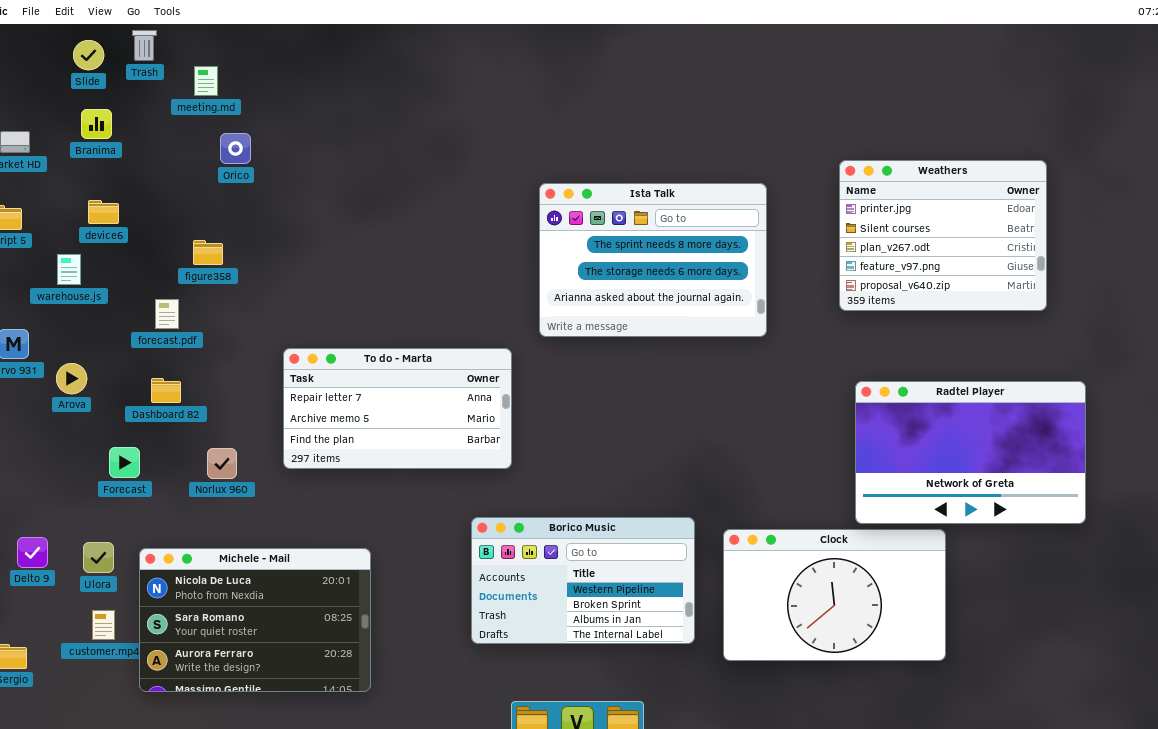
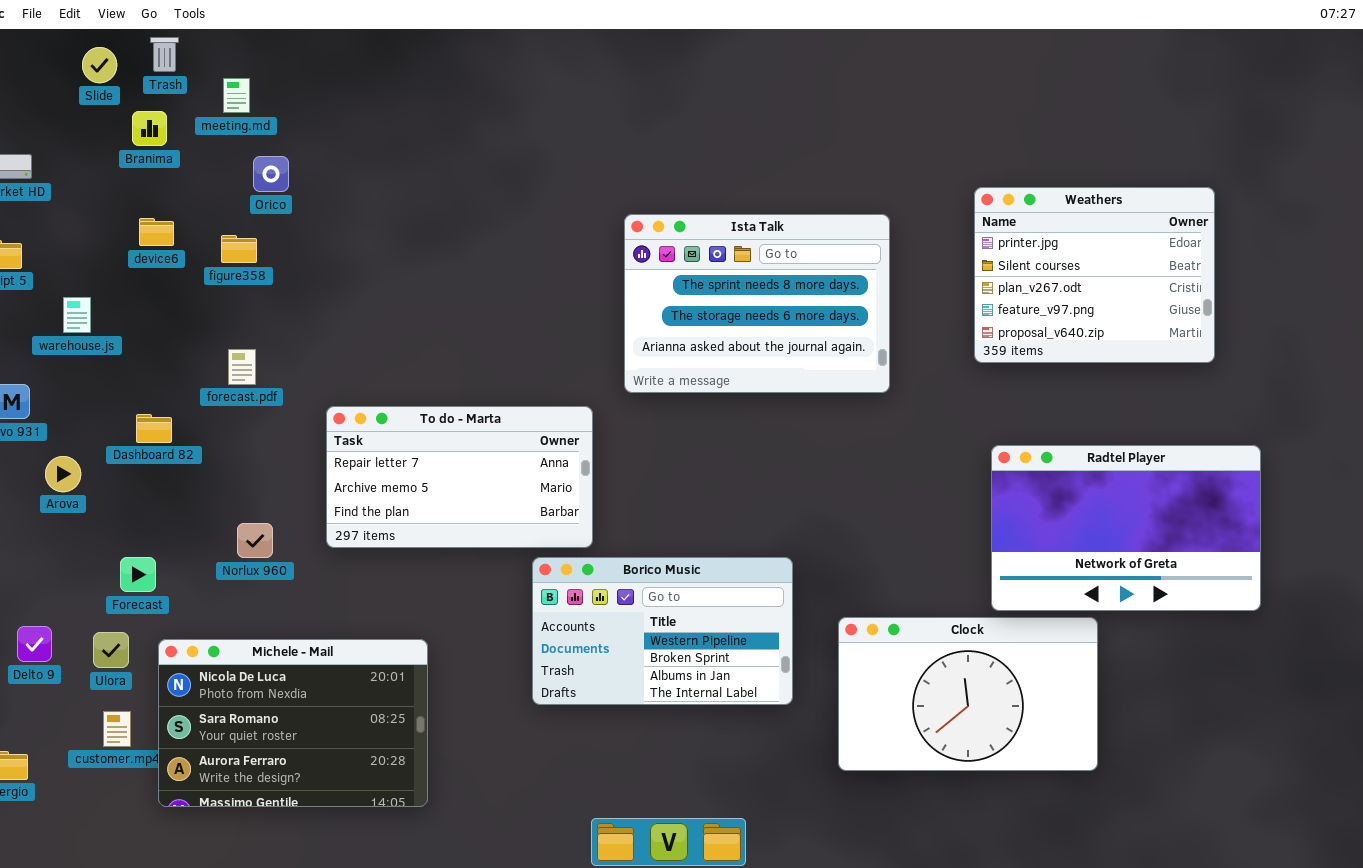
Branima: [81,109,112,139] -> [132,111,167,146], moved
device6: [88,200,119,224] -> [139,218,174,246], moved
figure358: [193,240,223,265] -> [221,235,257,263], moved
forecast.pdf: [155,299,179,329] -> [228,349,256,385], moved
Arova: [56,363,87,394] -> [45,456,81,492], moved
Dashboard 82: [151,378,181,403] -> [136,414,172,443], moved
Forecast: [109,447,140,478] -> [120,557,156,592], moved
Borico Music: [471,517,695,644] -> [532,557,793,705], moved

